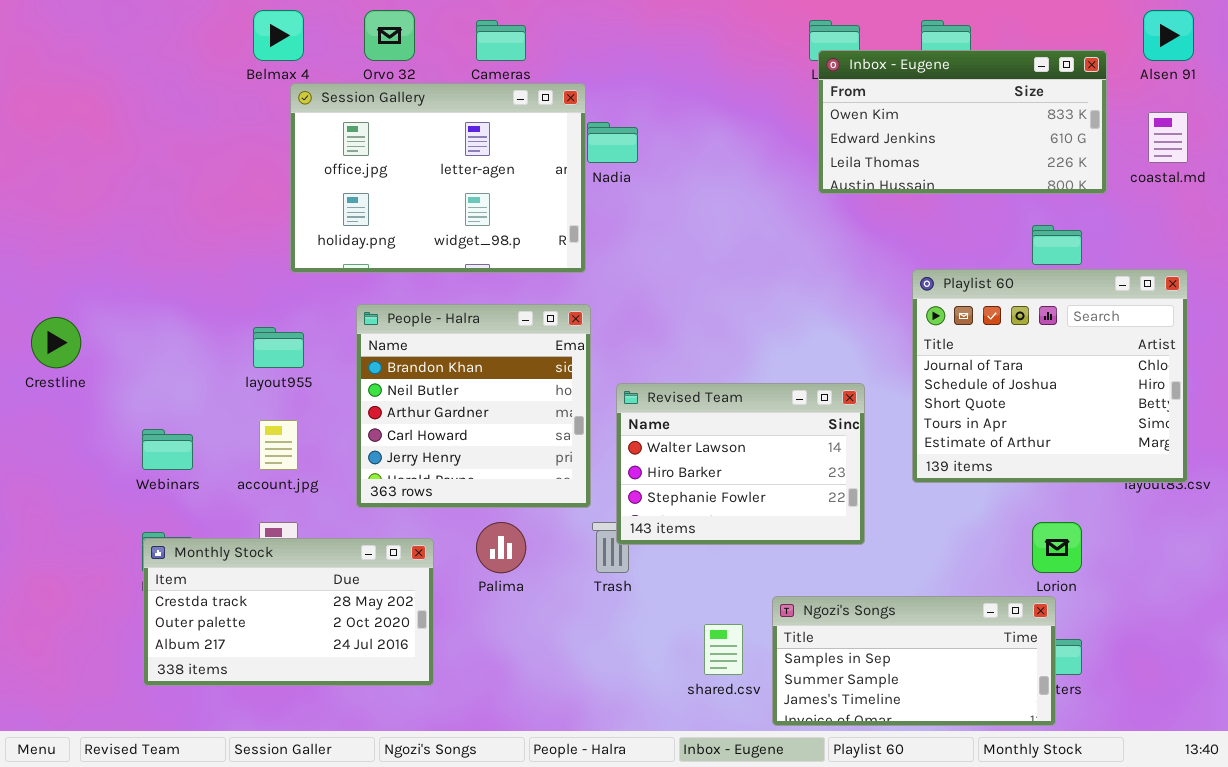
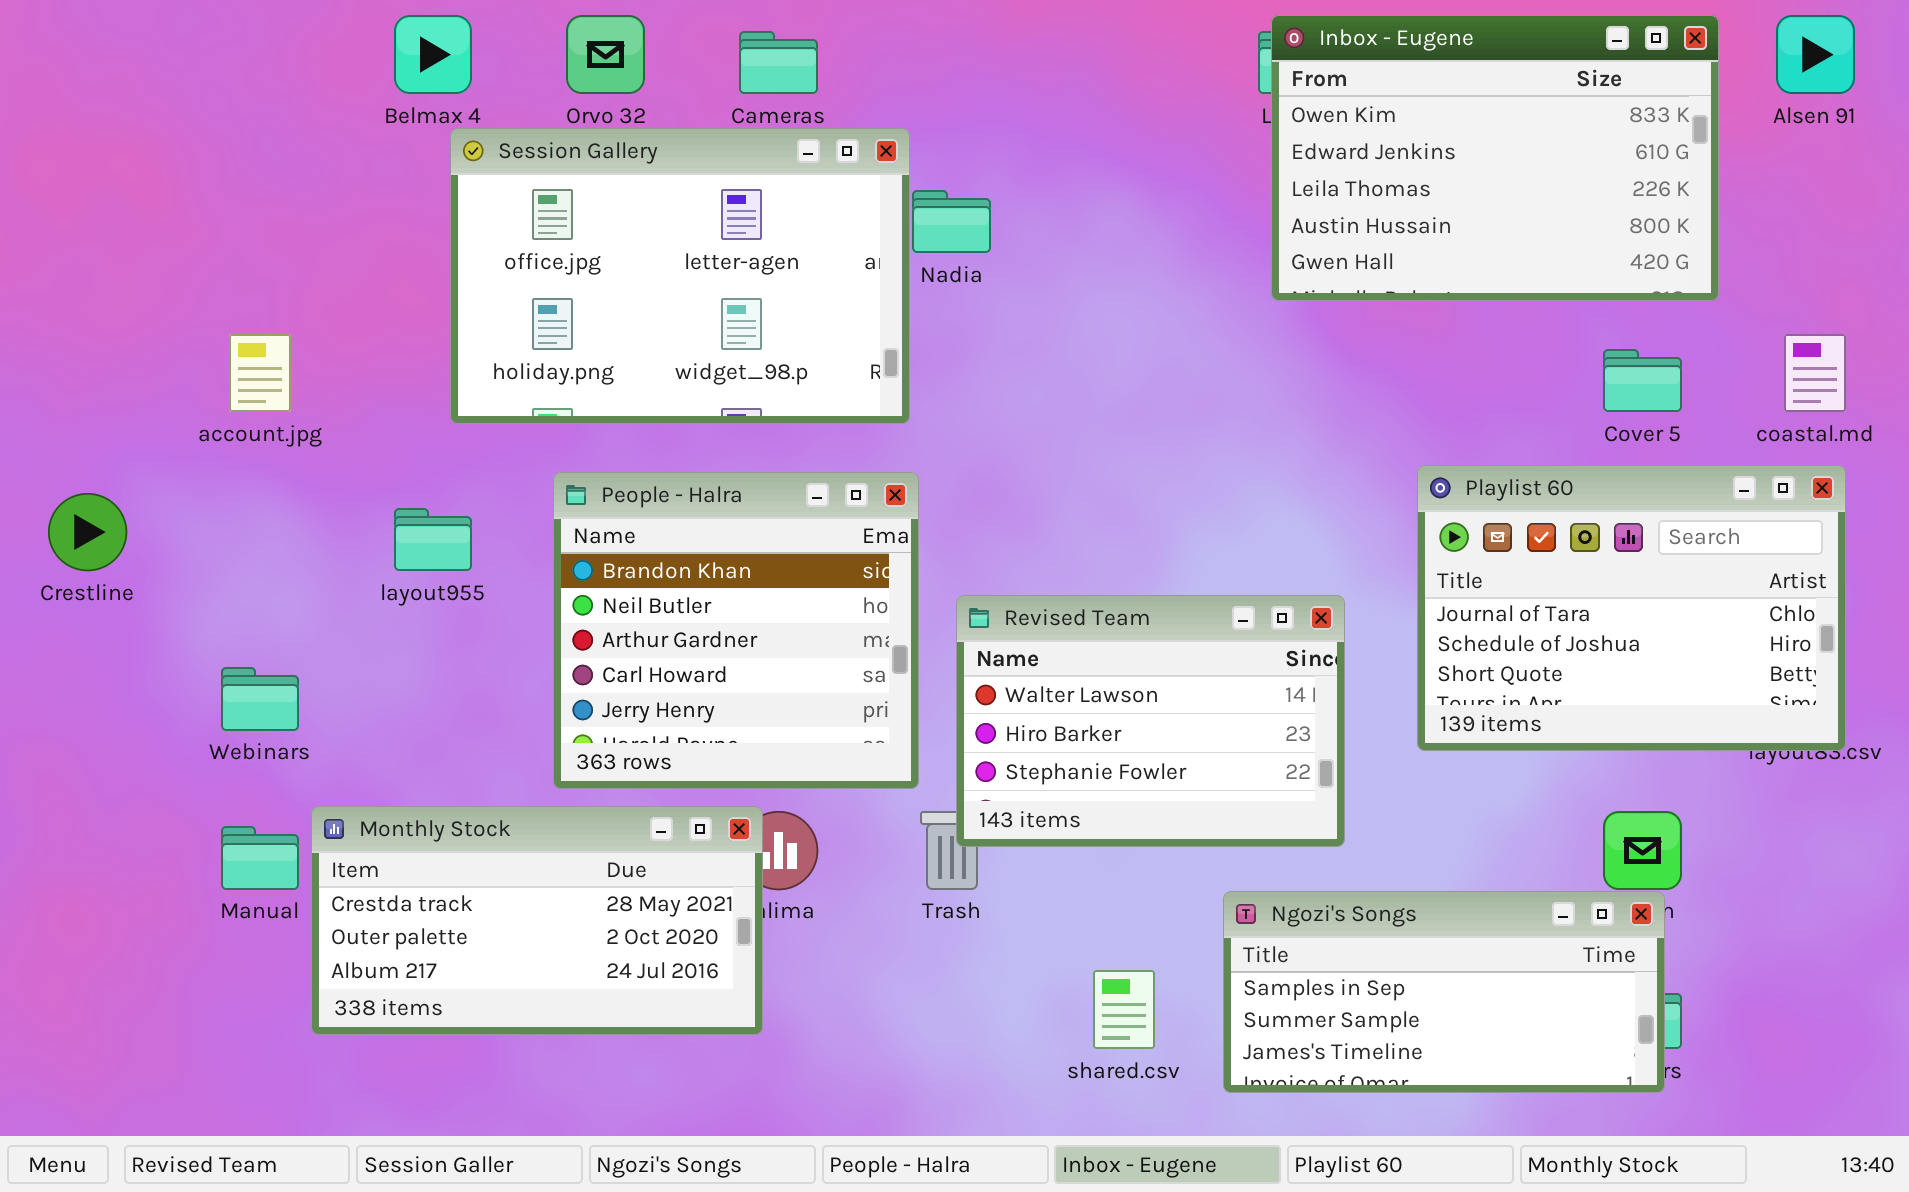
Inbox - Eugene: [818,50,1107,194] -> [1271,15,1719,301], resized
coastal.md: [1148,112,1188,163] -> [1784,334,1846,412], moved
Playlist 60: [912,269,1188,483] -> [1417,465,1846,751], resized
account.jpg: [259,420,298,470] -> [229,334,291,412], moved
Monthly Stock: [143,538,434,686] -> [311,806,763,1035], moved
Ngozi's Songs: [772,596,1056,726] -> [1223,891,1665,1093], moved

